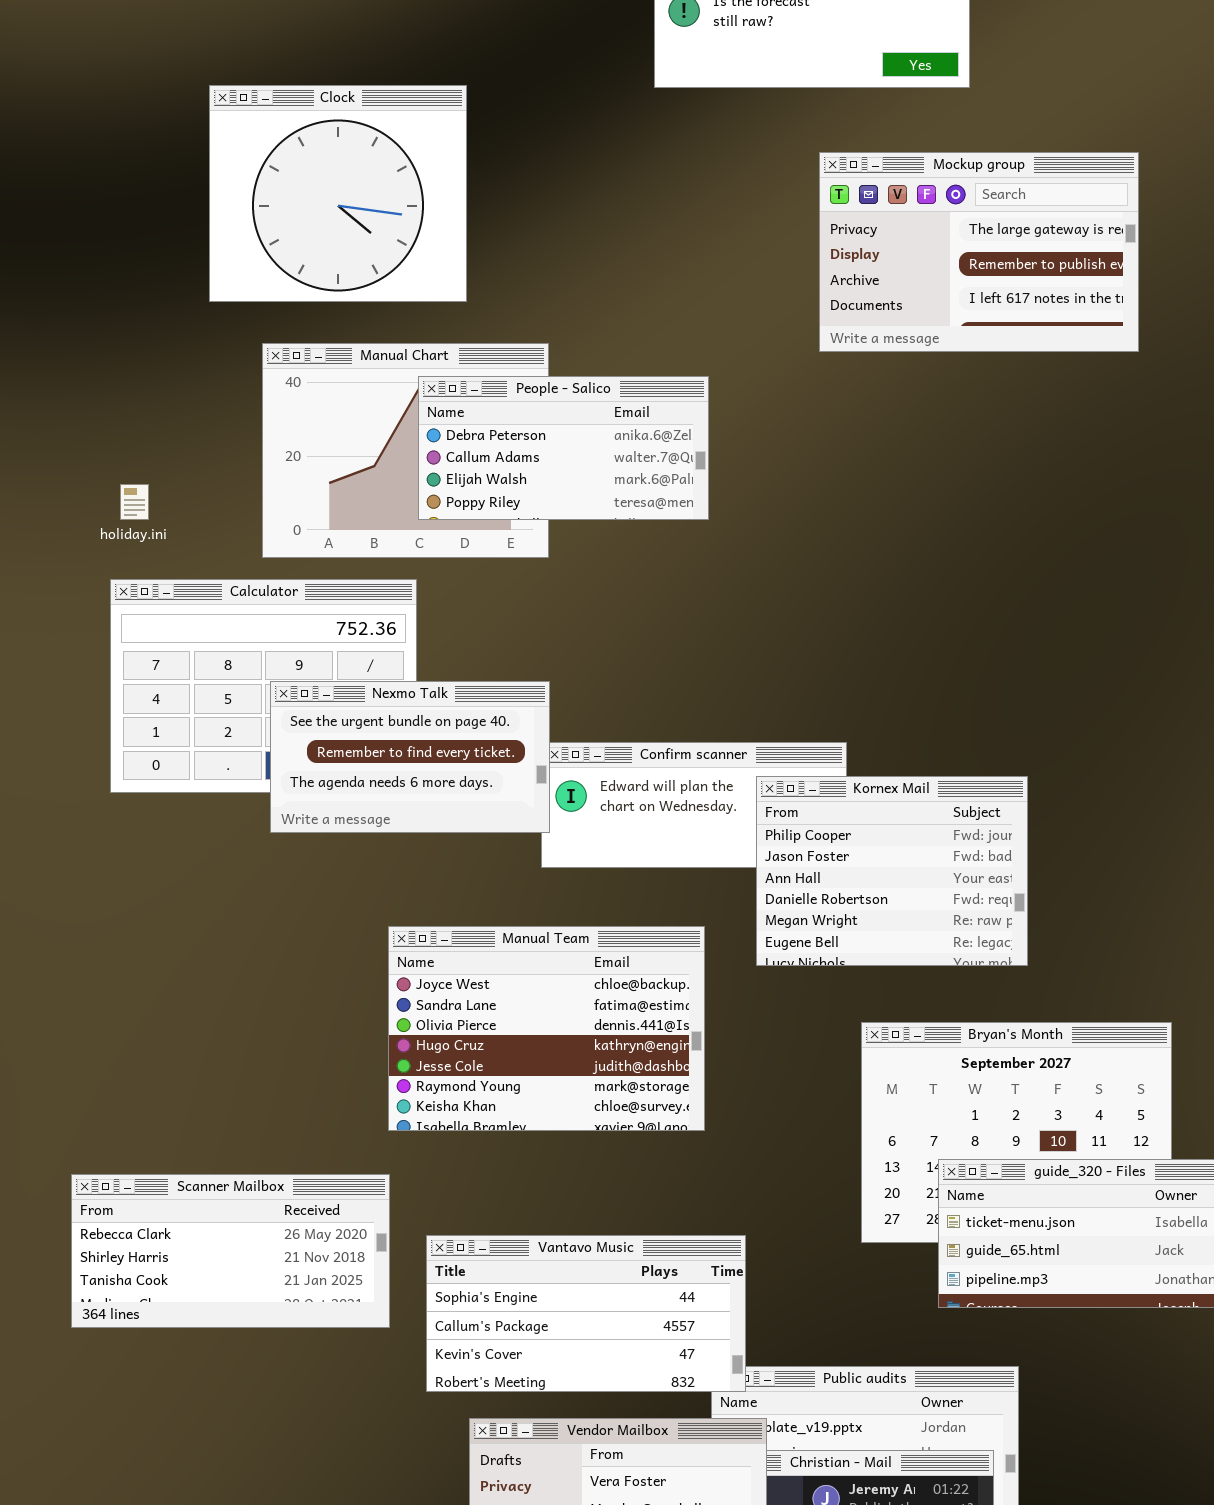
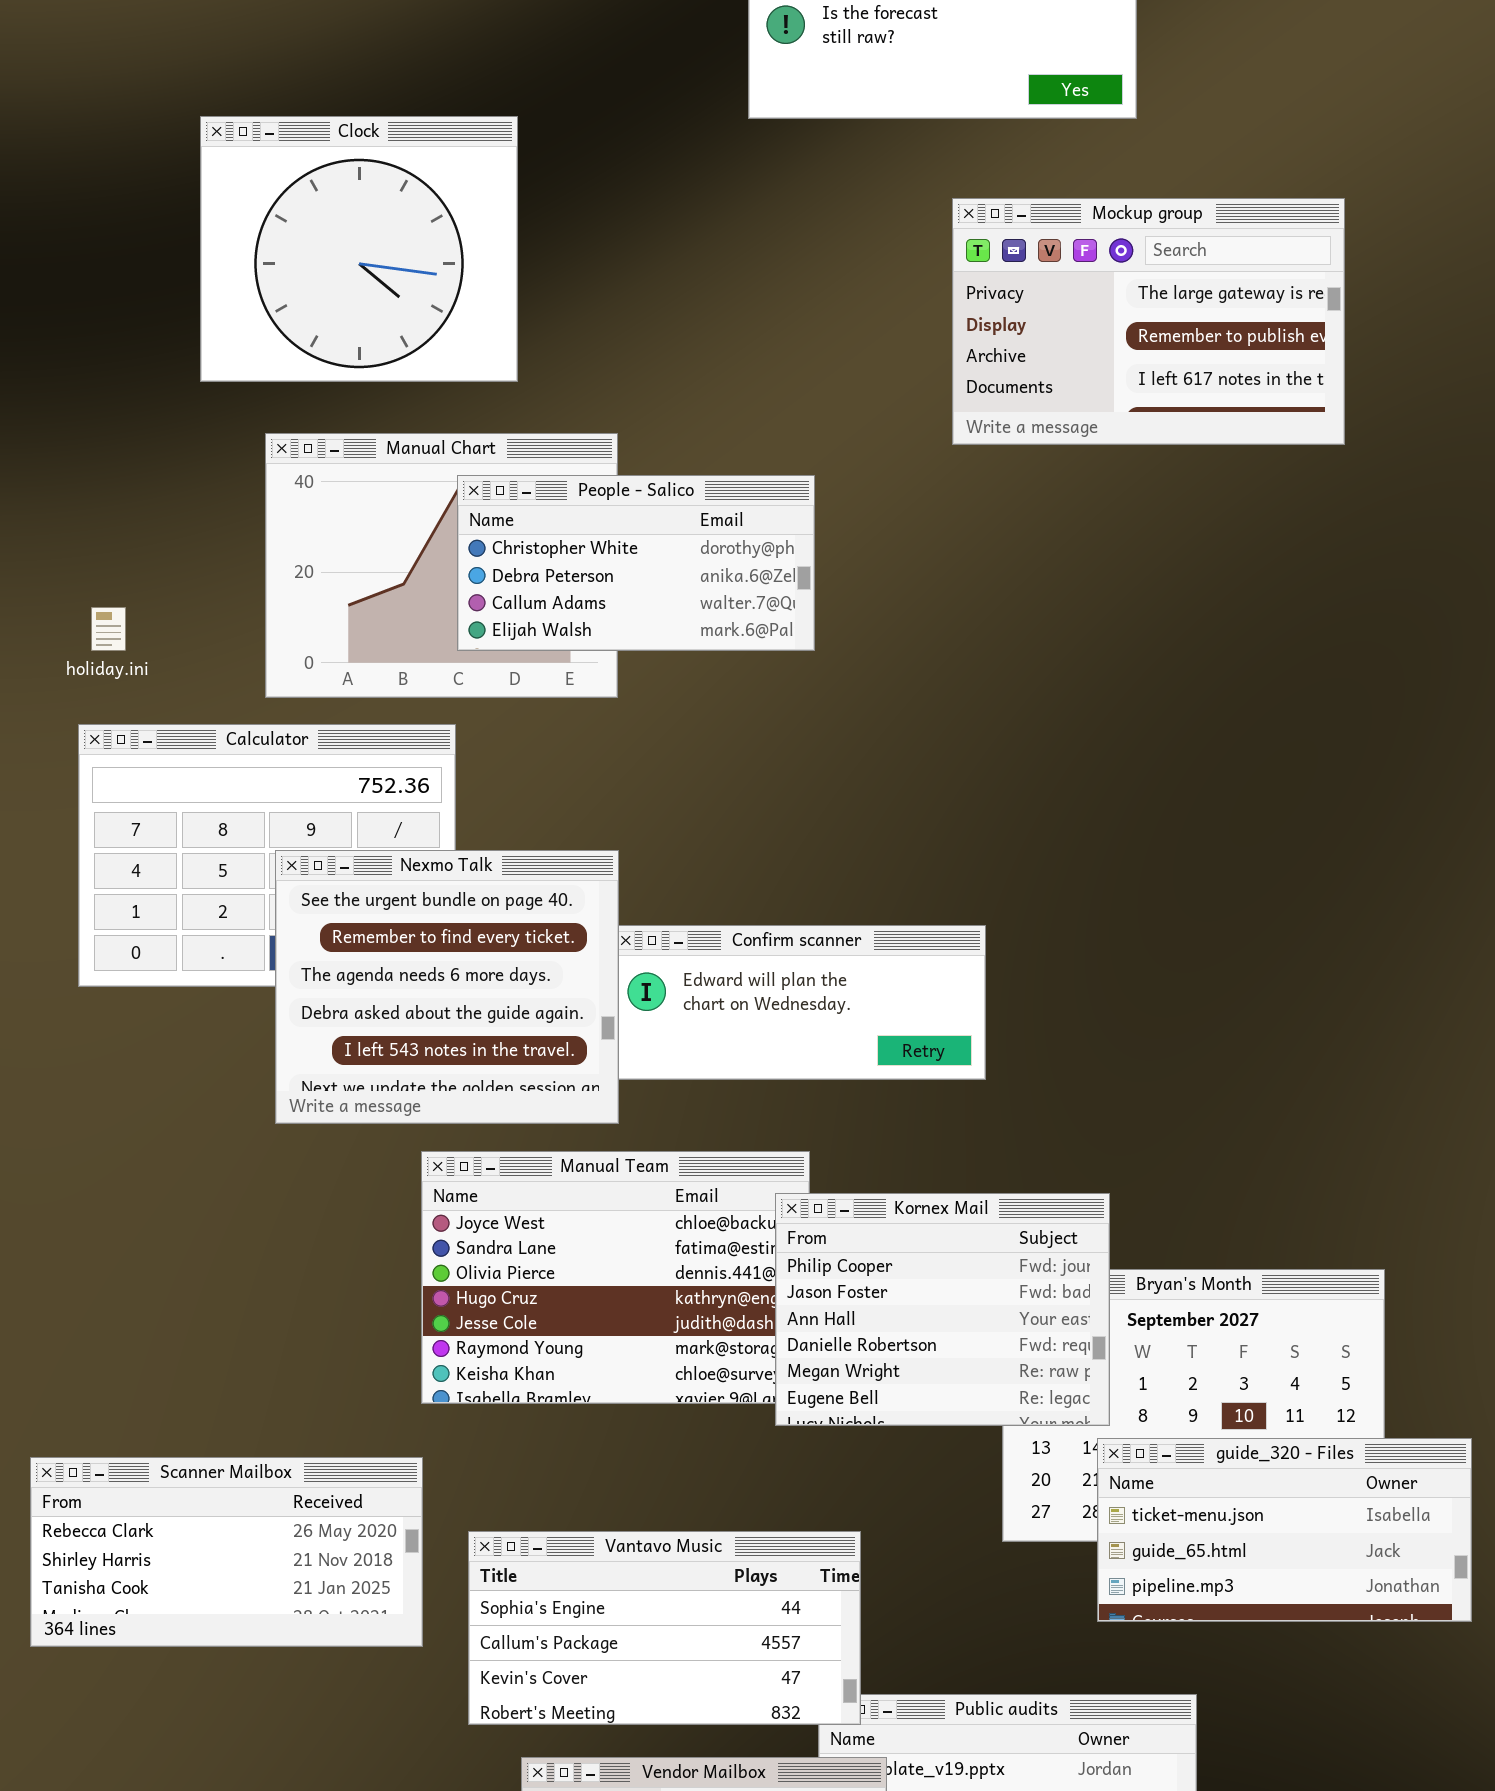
People - Salico: [418,376,709,520] -> [457,475,815,651], scrolled up 1 row
Nexmo Talk: [270,681,550,833] -> [275,850,619,1124], resized
Kornex Mail: [756,776,1028,966] -> [775,1193,1110,1426], moved

